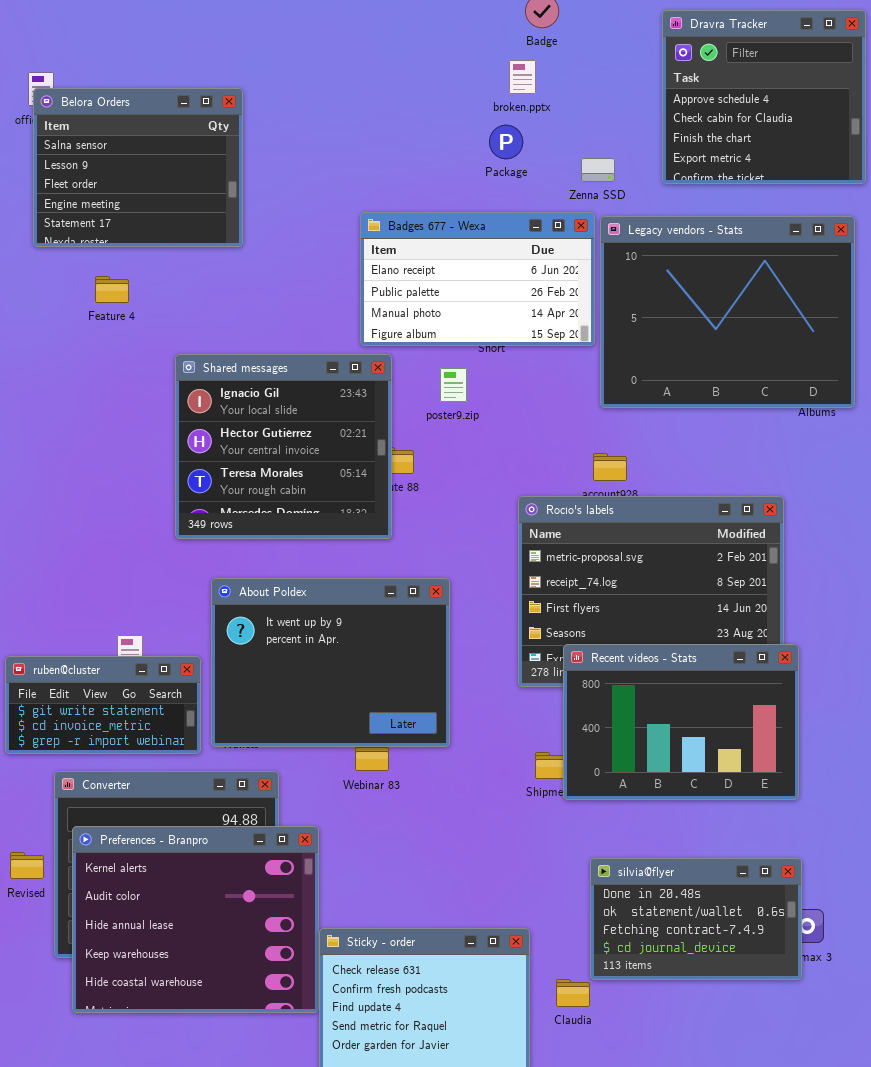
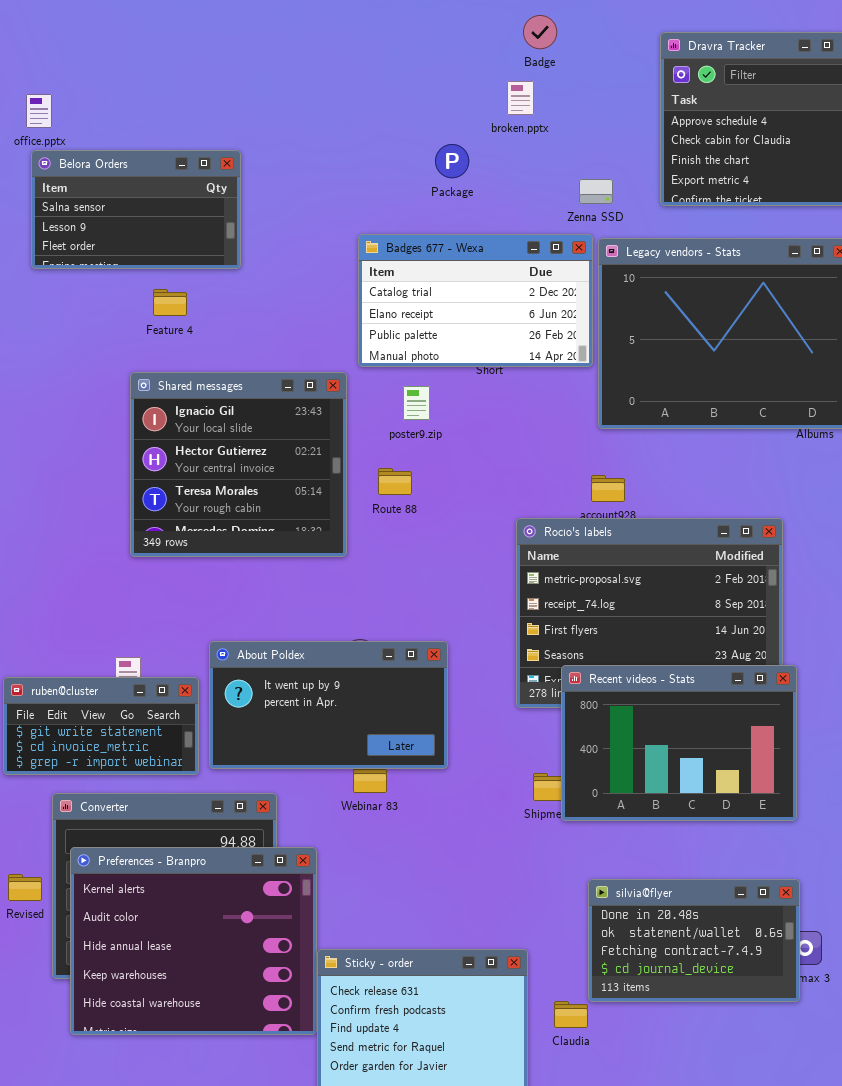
Belora Orders: [33,88,243,247] -> [31,150,241,269], resized
Package: [489,125,523,159] -> [435,144,469,178], moved
Badges 677 - Wexa: [360,212,595,346] -> [358,234,593,367], scrolled up 1 row
Feature 4: [95,276,129,303] -> [153,289,187,316], moved
Shared messages: [175,354,392,539] -> [130,372,347,557], moved
poster9.zip: [440,368,467,402] -> [403,386,430,420], moved
About Poldex: [211,578,450,747] -> [209,641,448,769], resized

